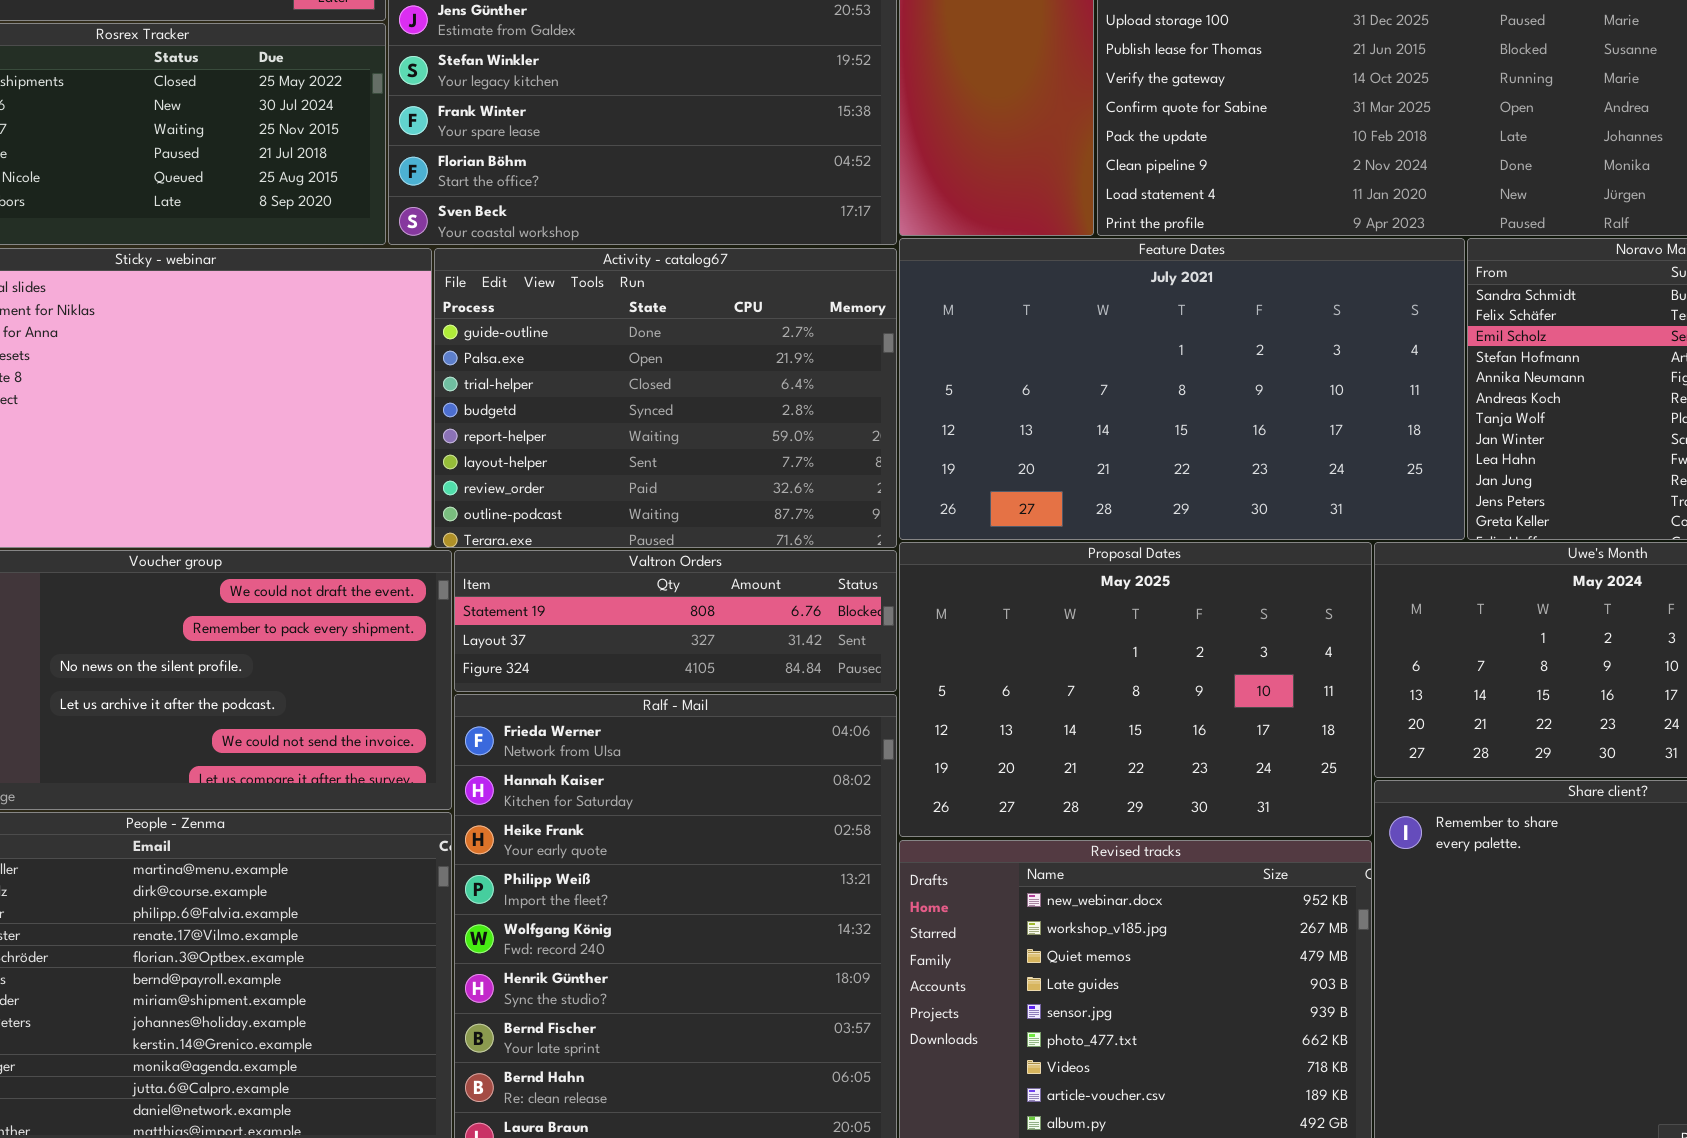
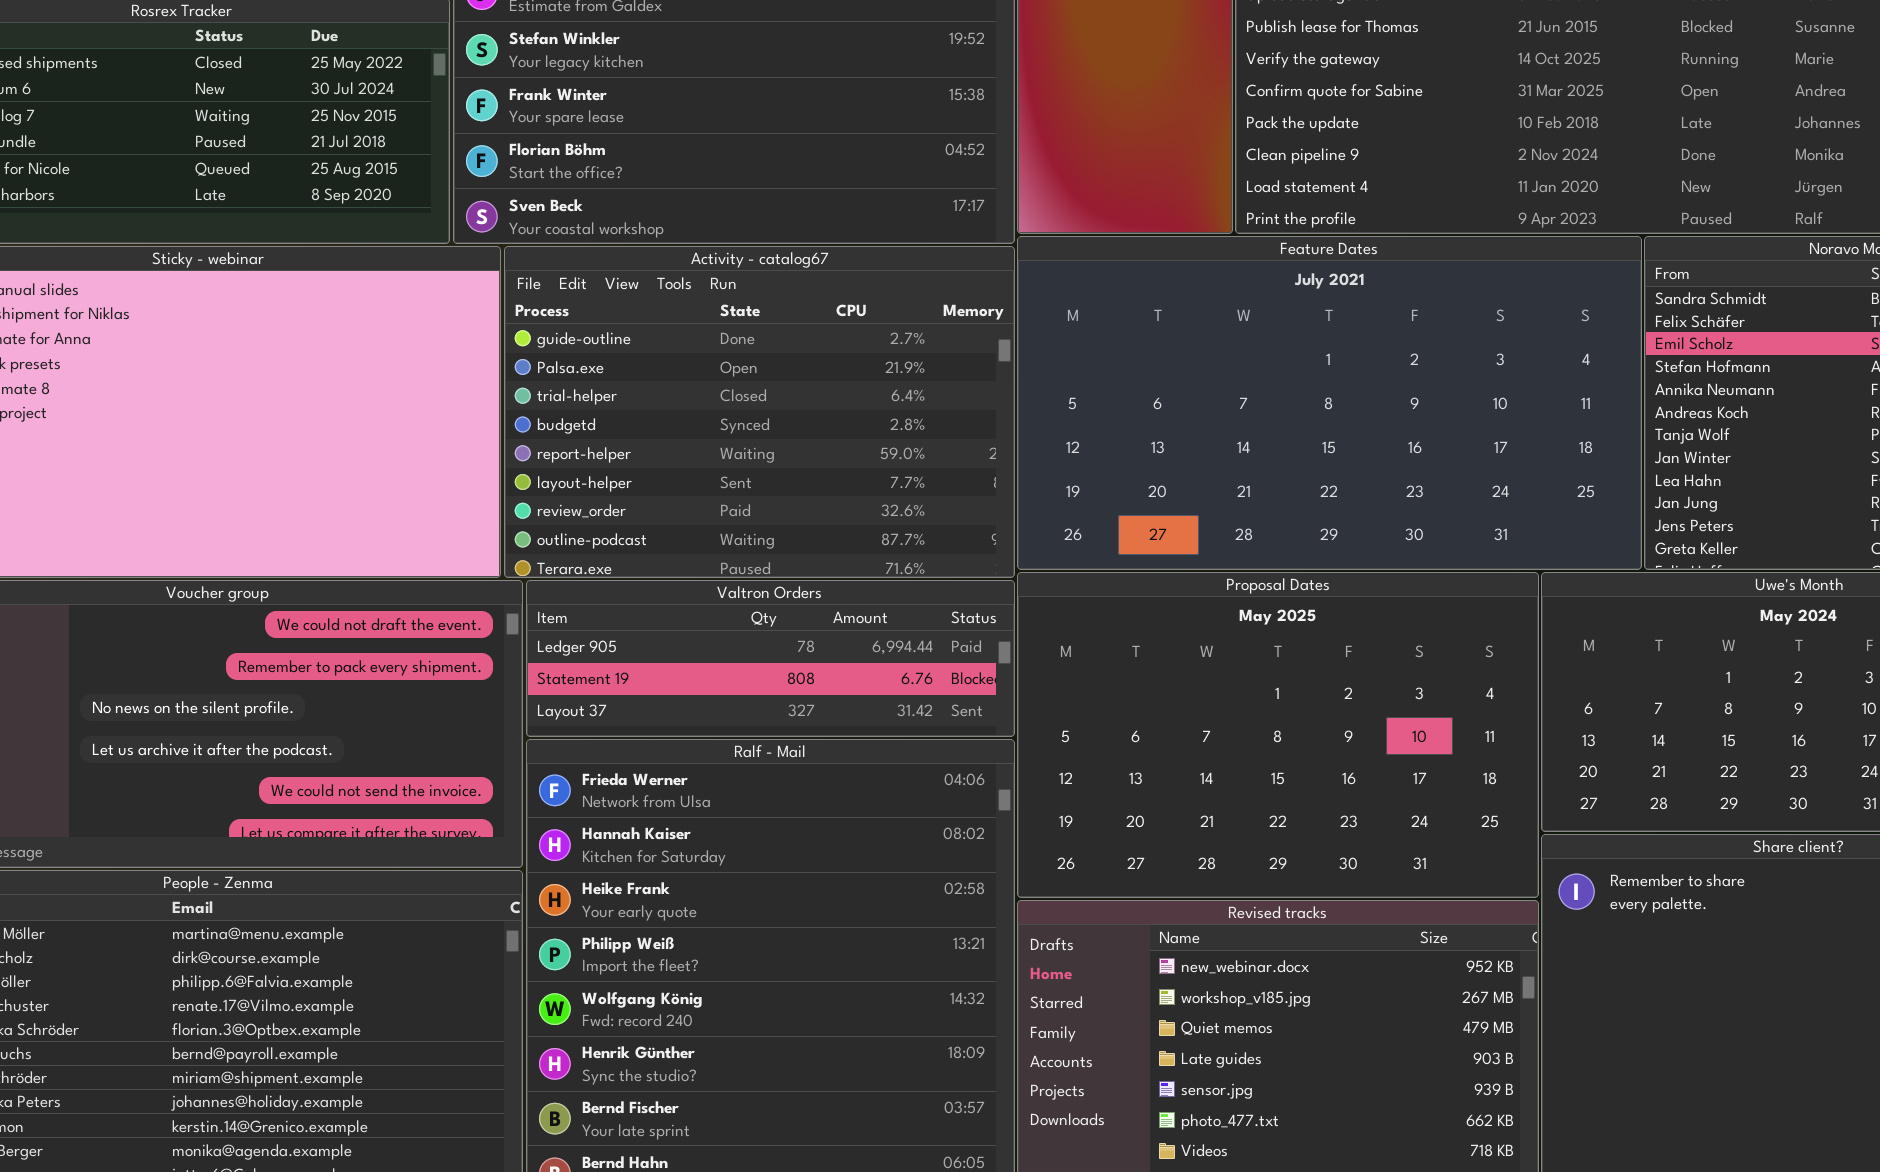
Valtron Orders: [454,550,897,692] -> [526,580,1015,737], scrolled up 1 row

